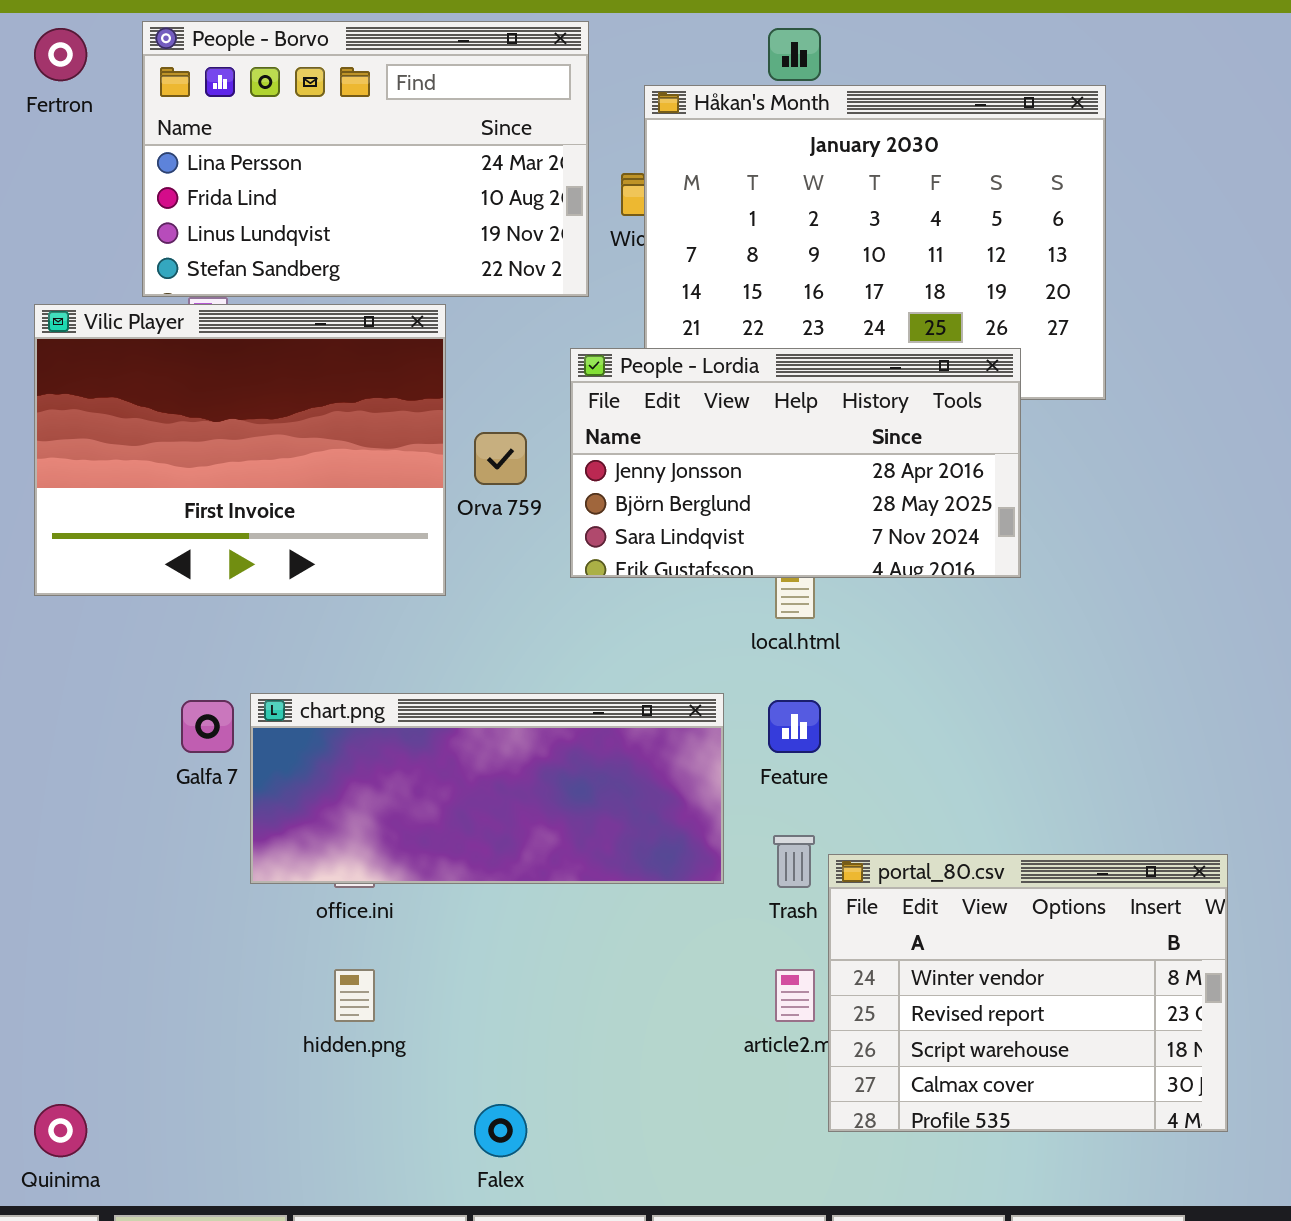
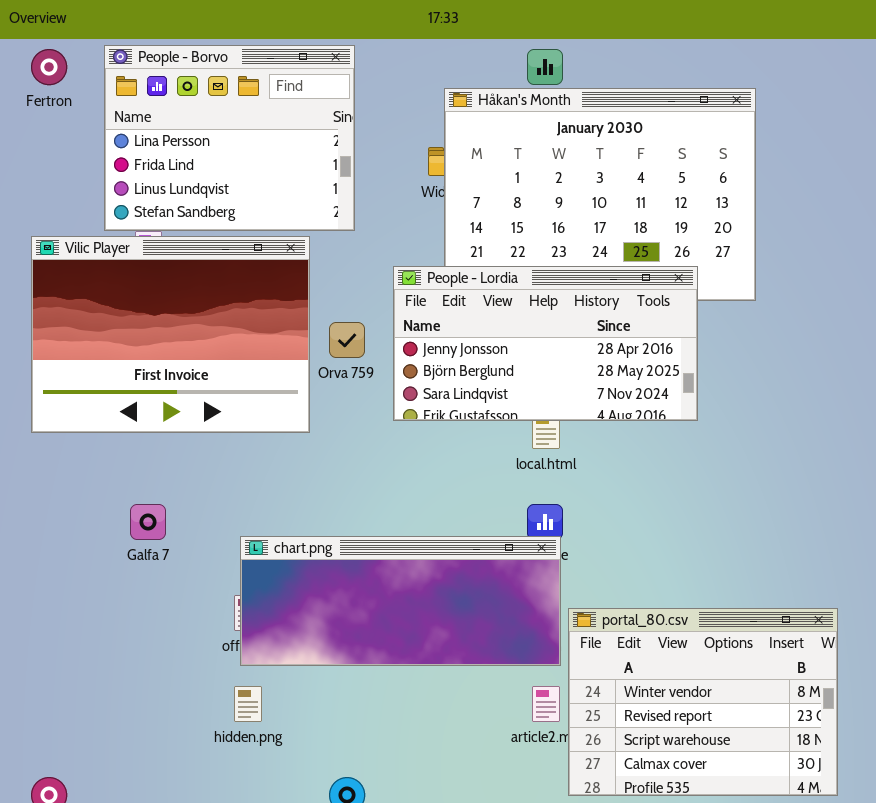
People - Borvo: [142,21,589,297] -> [104,45,355,231], resized
chart.png: [250,693,724,884] -> [240,536,561,666], moved

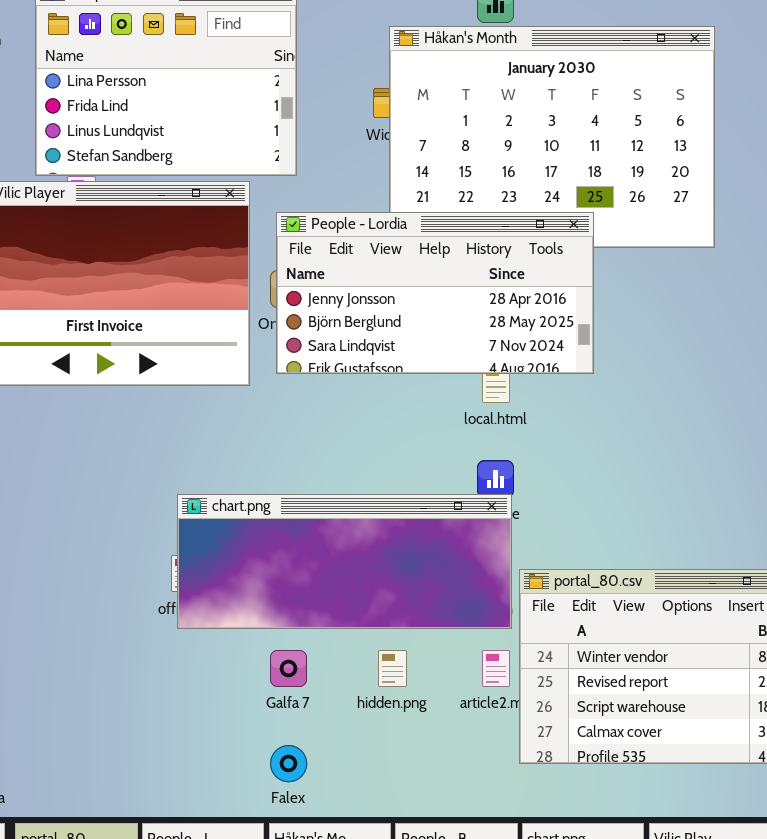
People - Lordia: [393,266,698,421] -> [276,212,594,374], moved
Galfa 7: [130,504,166,540] -> [270,650,307,687], moved
hidden.png: [234,686,262,722] -> [378,650,407,687], moved

